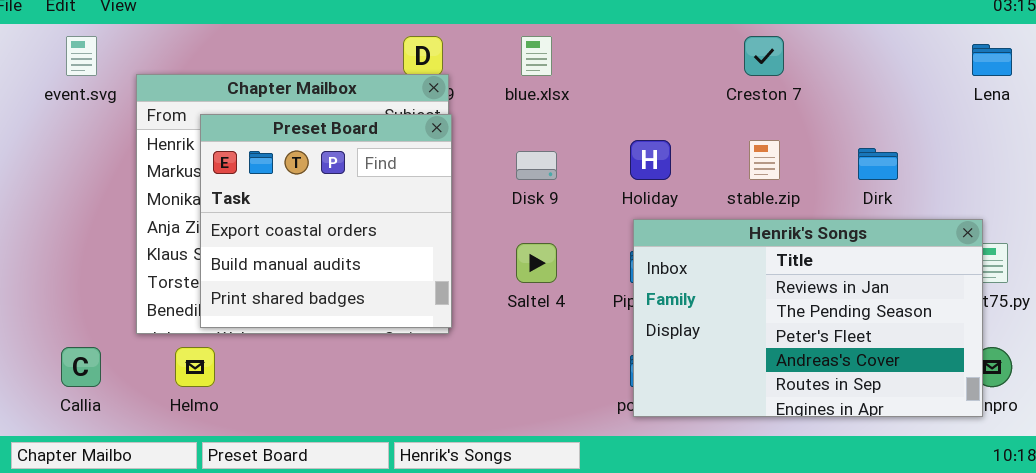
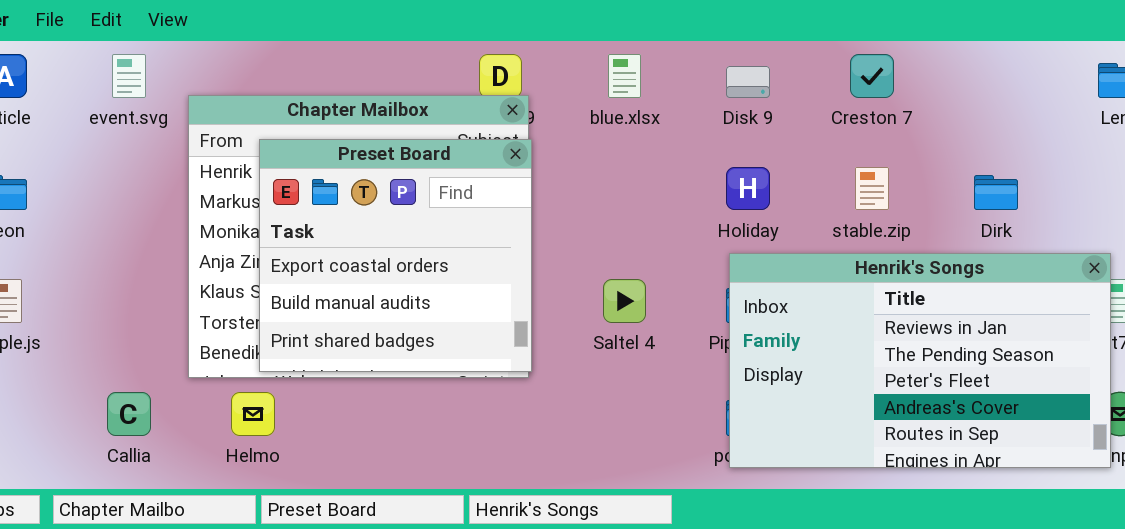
Disk 9: [516,151,557,180] -> [726,66,770,98], moved

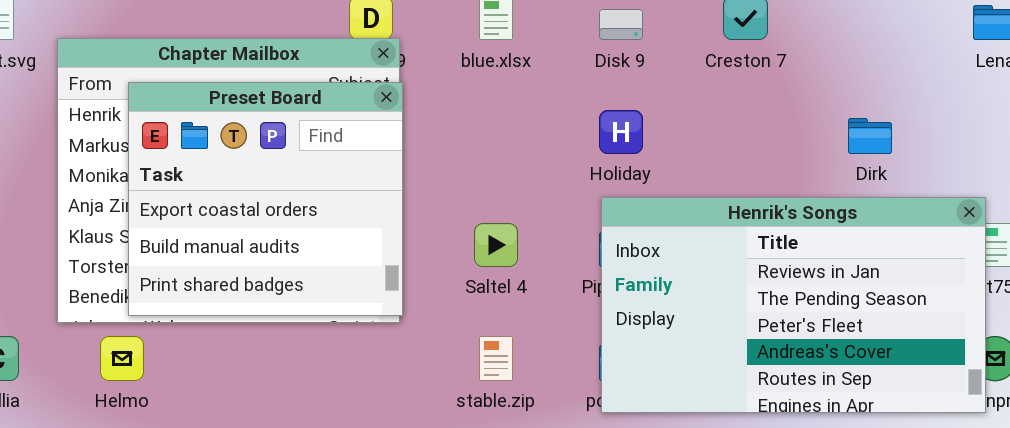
stable.zip: [855,167,889,210] -> [479,336,513,381], moved

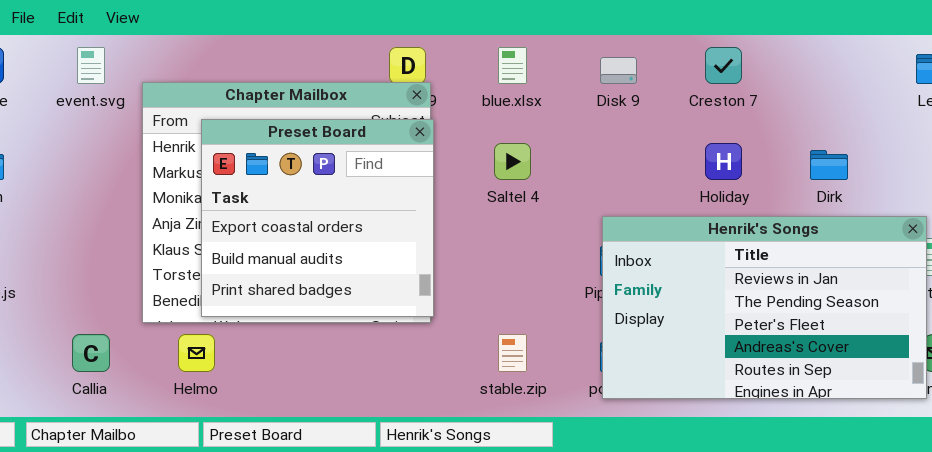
Holiday: [599,110,643,154] -> [705,143,742,180], moved
Saltel 4: [474,223,518,267] -> [494,143,531,180], moved

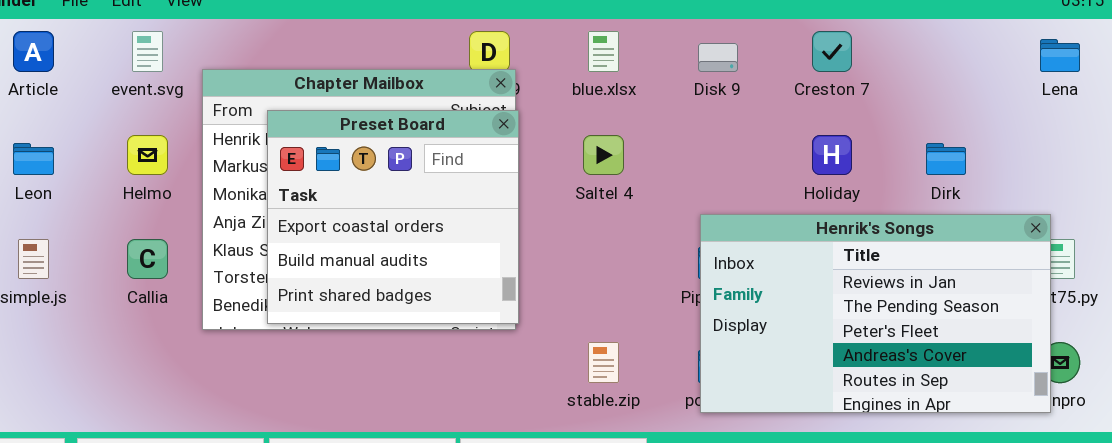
Callia: [72,334,110,372] -> [127,239,168,279], moved
Helmo: [178,334,215,372] -> [127,135,168,175], moved

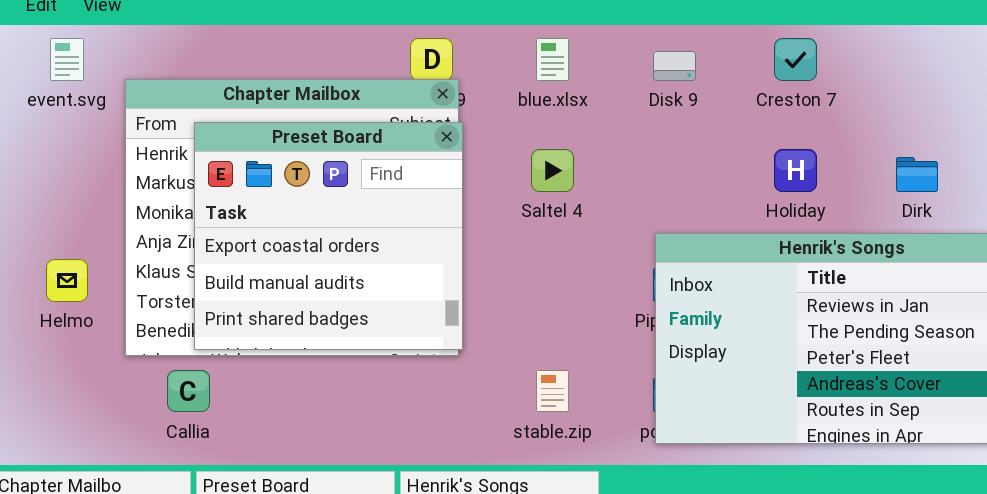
Helmo: [127,135,168,175] -> [46,259,88,302], moved
Callia: [127,239,168,279] -> [167,370,210,412], moved

